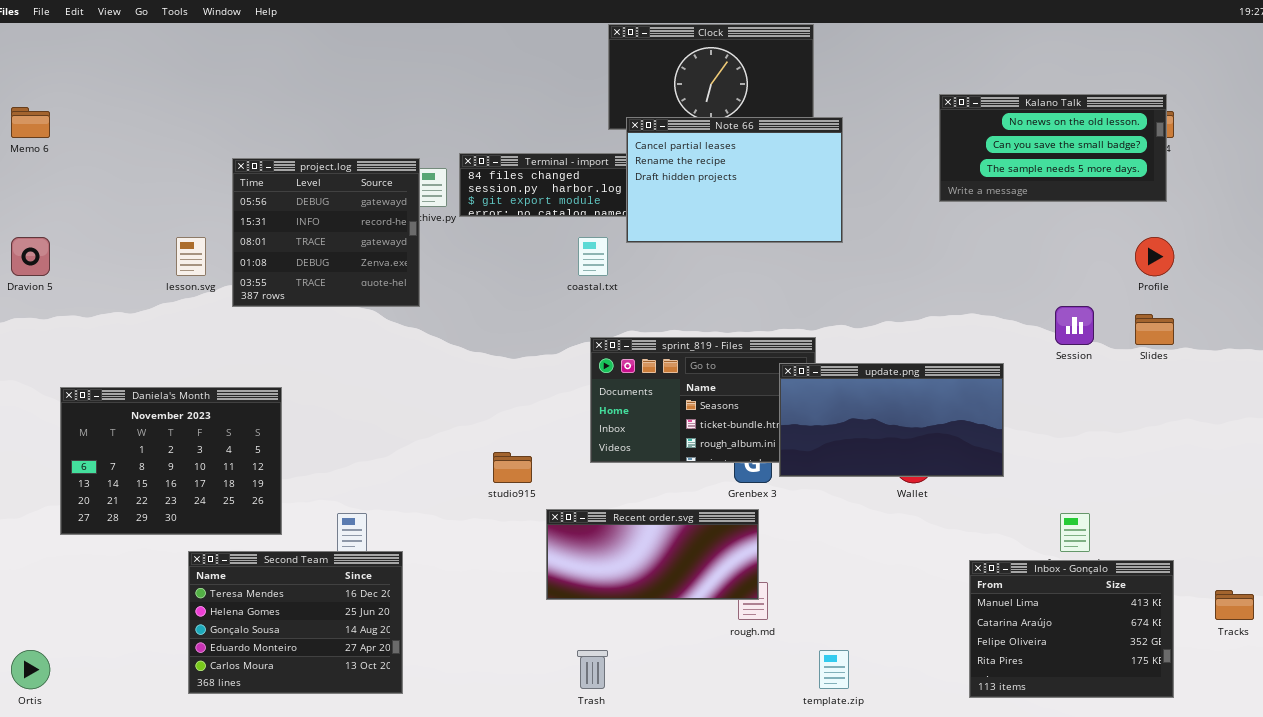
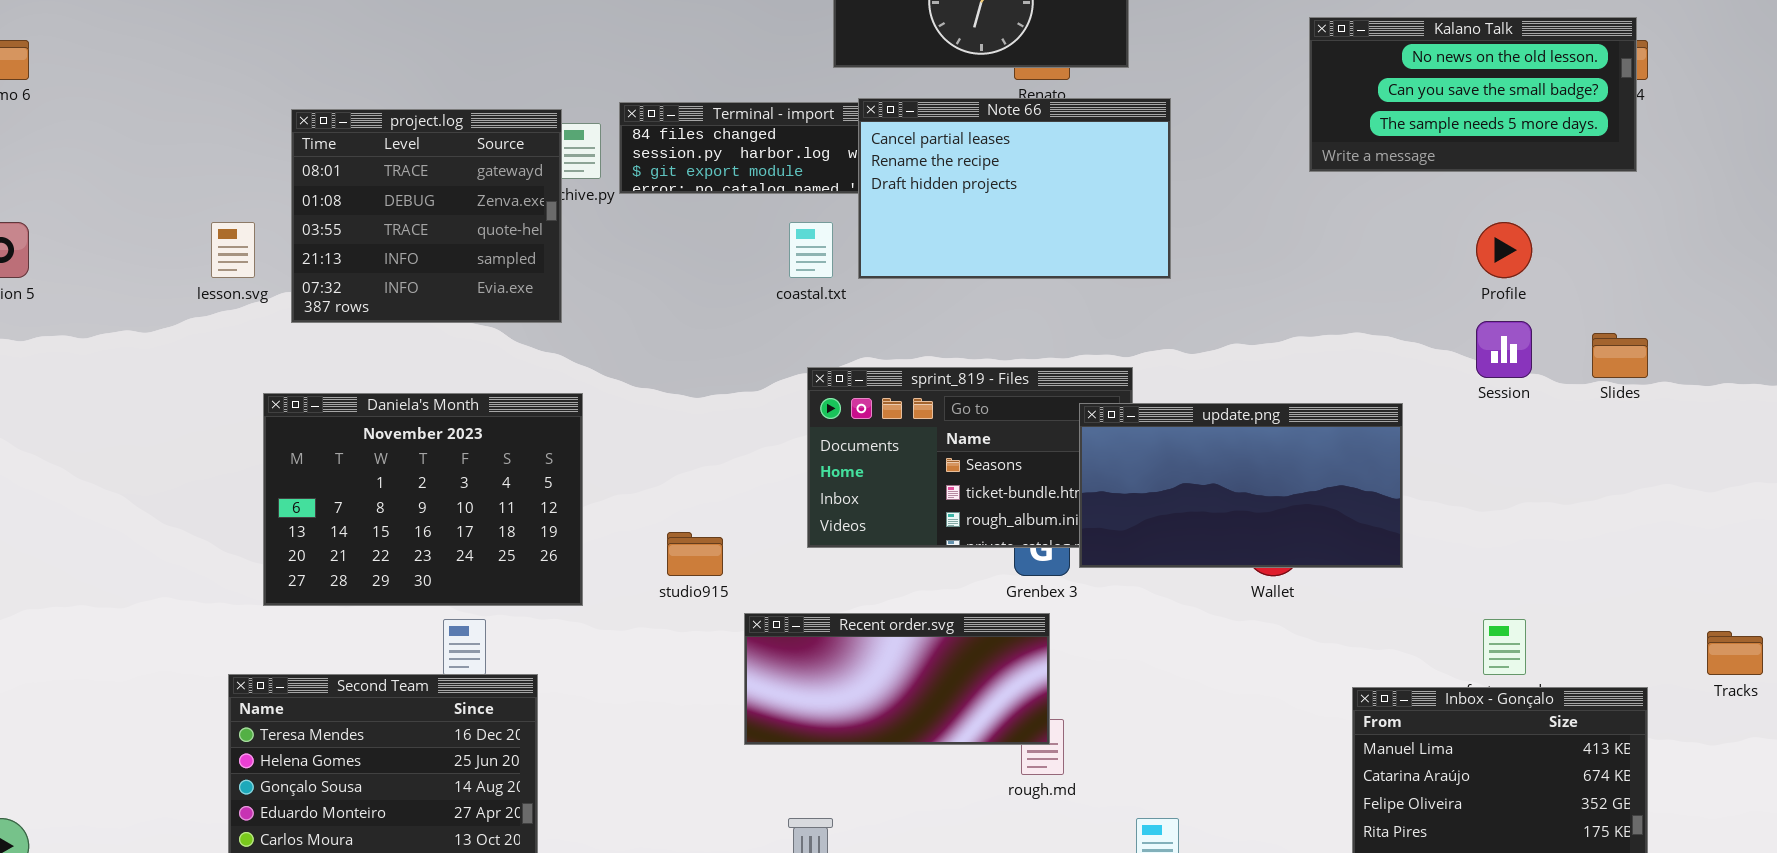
Note 66: [626,117,843,243] -> [858,98,1171,279], moved
project.log: [232,158,420,307] -> [291,109,562,323], scrolled down 2 rows
Profile: [1135,237,1174,276] -> [1476,222,1532,278], moved
Daniela's Month: [60,387,282,535] -> [263,393,583,606], moved
Tracks: [1215,590,1254,620] -> [1707,631,1763,675], moved

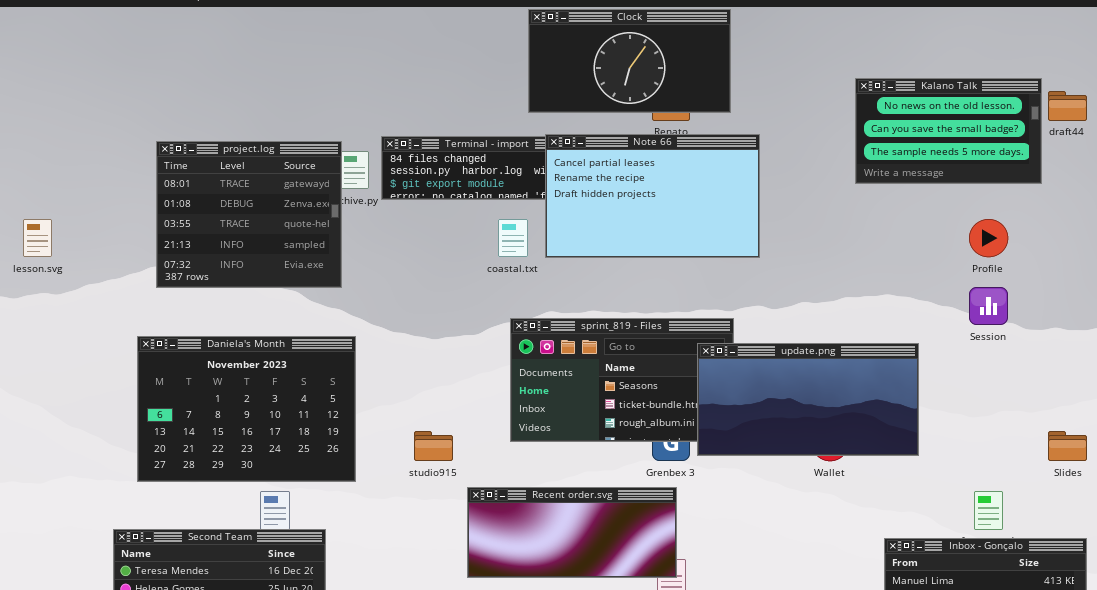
Kalano Talk: [1309,17,1637,172] -> [855,78,1042,184], resized
lesson.svg: [211,222,255,278] -> [23,219,52,257], moved
Slides: [1592,333,1648,378] -> [1048,431,1087,461], moved

